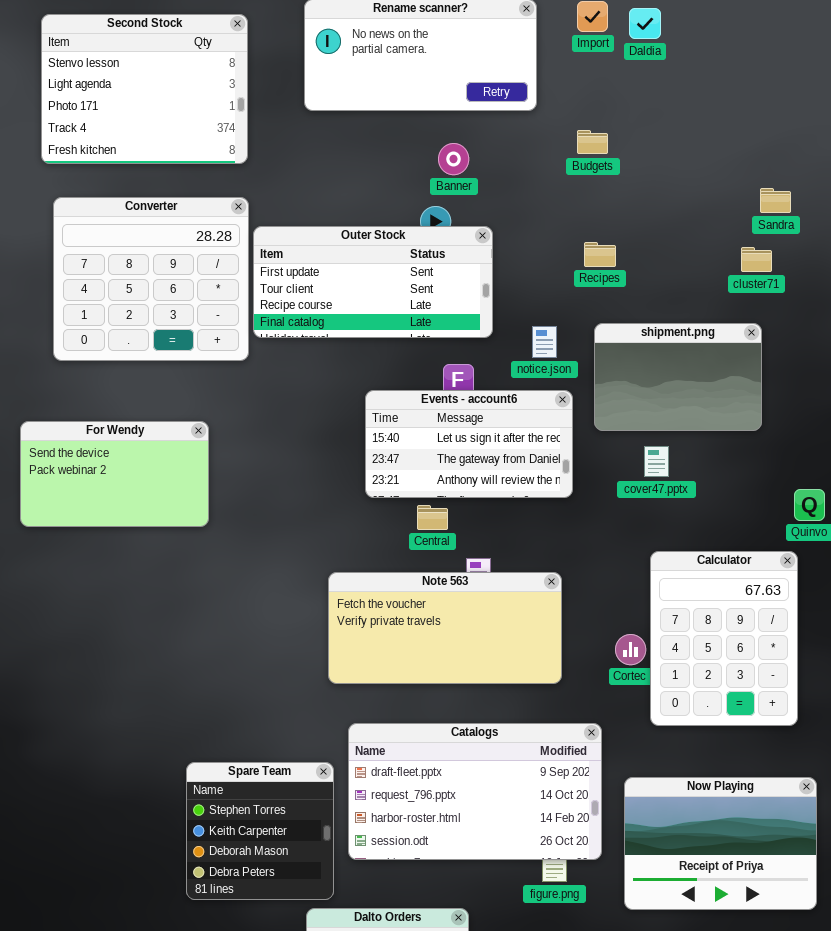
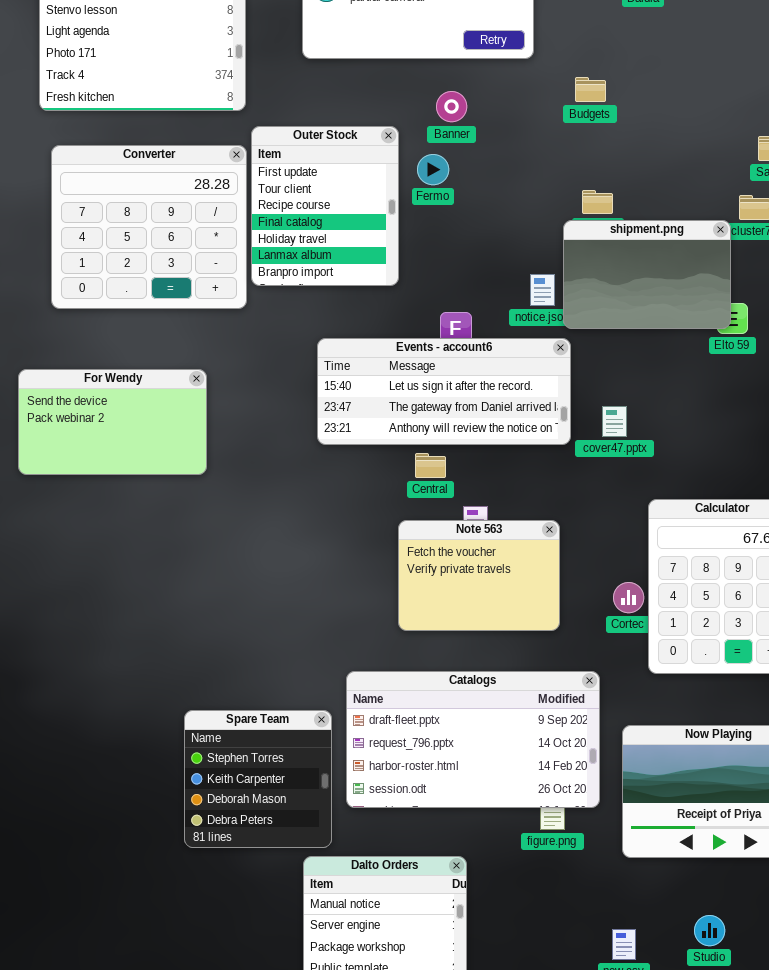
Outer Stock: [253,226,493,338] -> [251,126,399,286], resized
shipment.png: [594,323,762,431] -> [563,220,731,329], moved
Events - account6: [365,390,573,498] -> [317,338,571,445], resized
cover47.pptx: [644,446,669,477] -> [602,406,627,437], moved
Note 563: [328,572,562,684] -> [398,520,560,631], resized

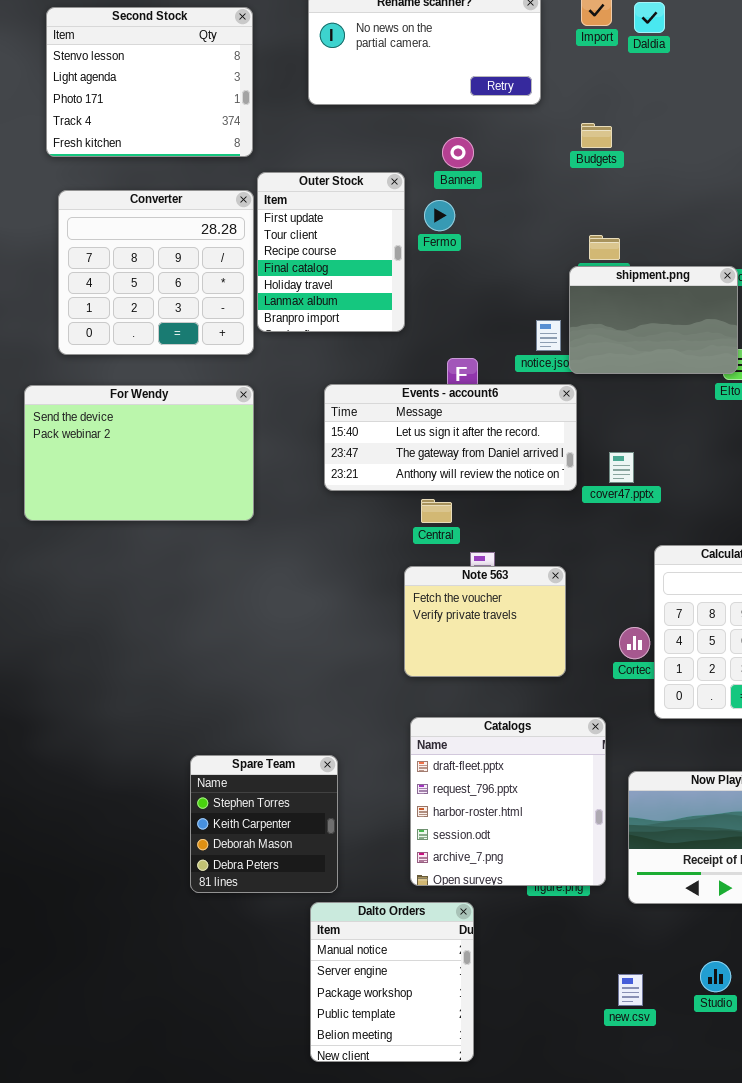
For Wendy: [18,369,207,475] -> [24,385,254,521], resized
Catalogs: [346,671,600,808] -> [410,717,606,886], resized

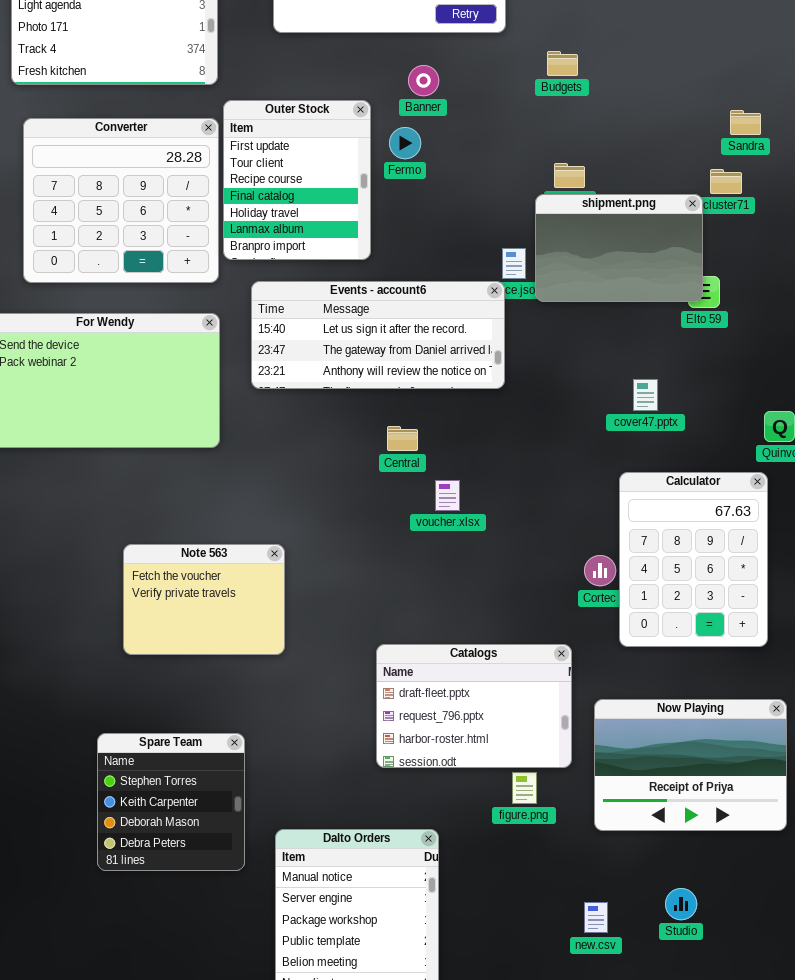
Events - account6: [324,384,577,491] -> [251,281,505,389], moved
cover47.pptx: [609,452,634,483] -> [633,379,658,411], moved
Note 563: [404,566,566,677] -> [123,544,285,655], moved
Catalogs: [410,717,606,886] -> [376,644,572,768], resized
Spare Team: [190,755,338,893] -> [97,733,245,871], moved

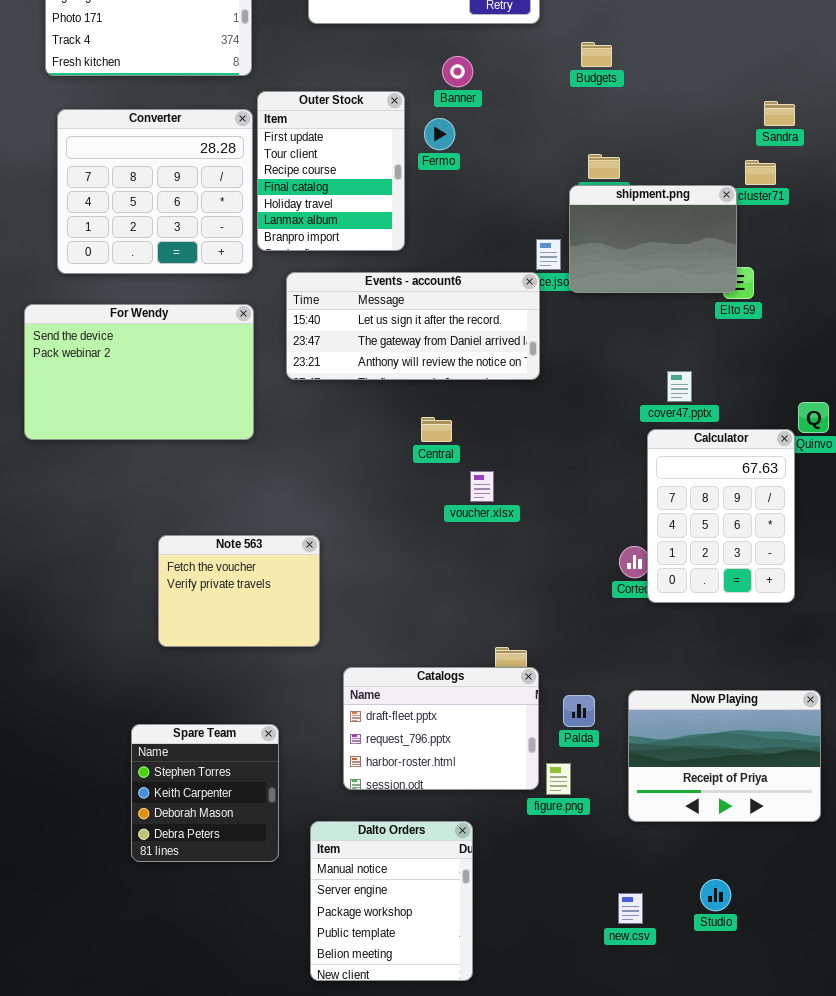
Calculator: [619,472,768,647] -> [647,429,795,603], moved
Catalogs: [376,644,572,768] -> [343,667,539,790], moved

